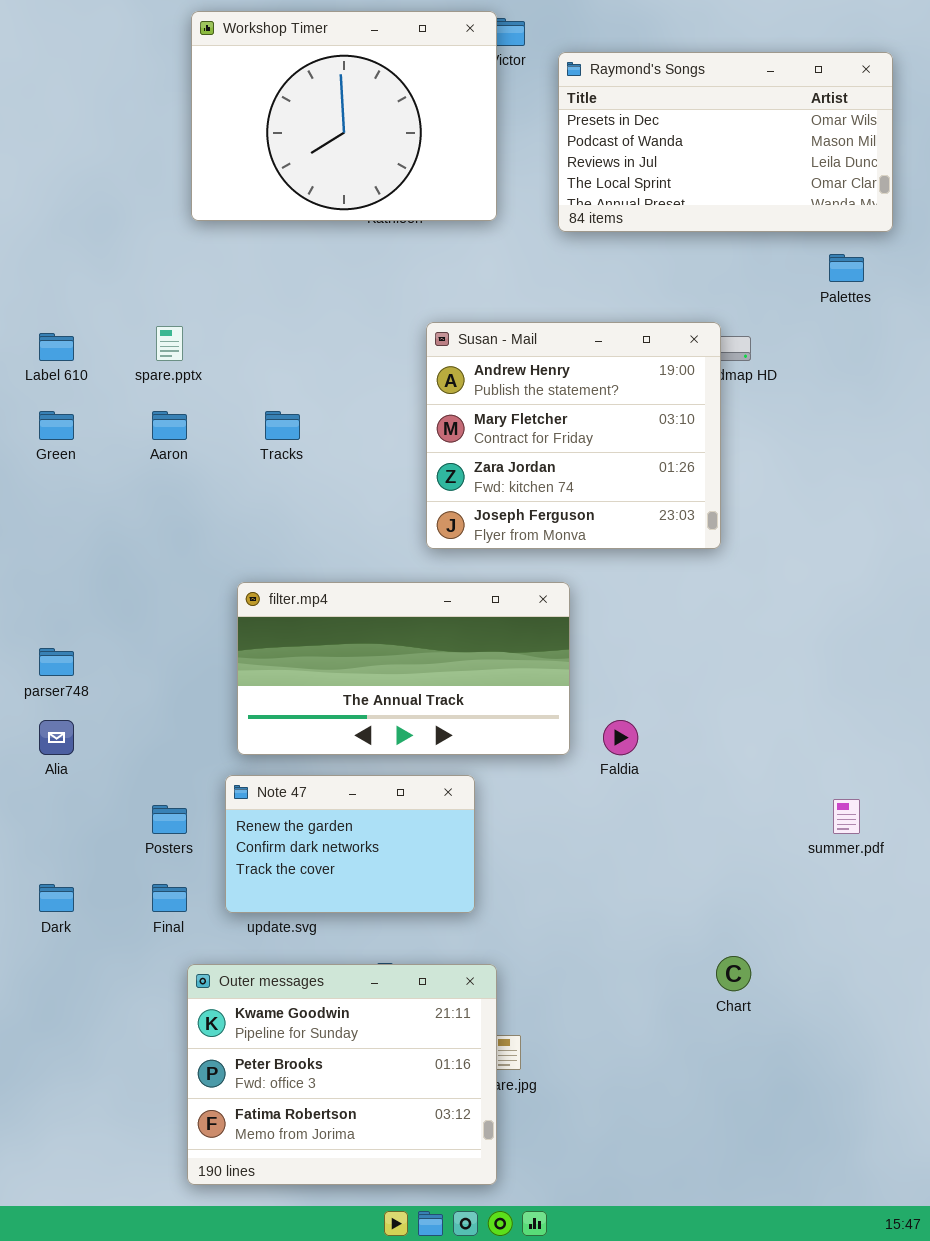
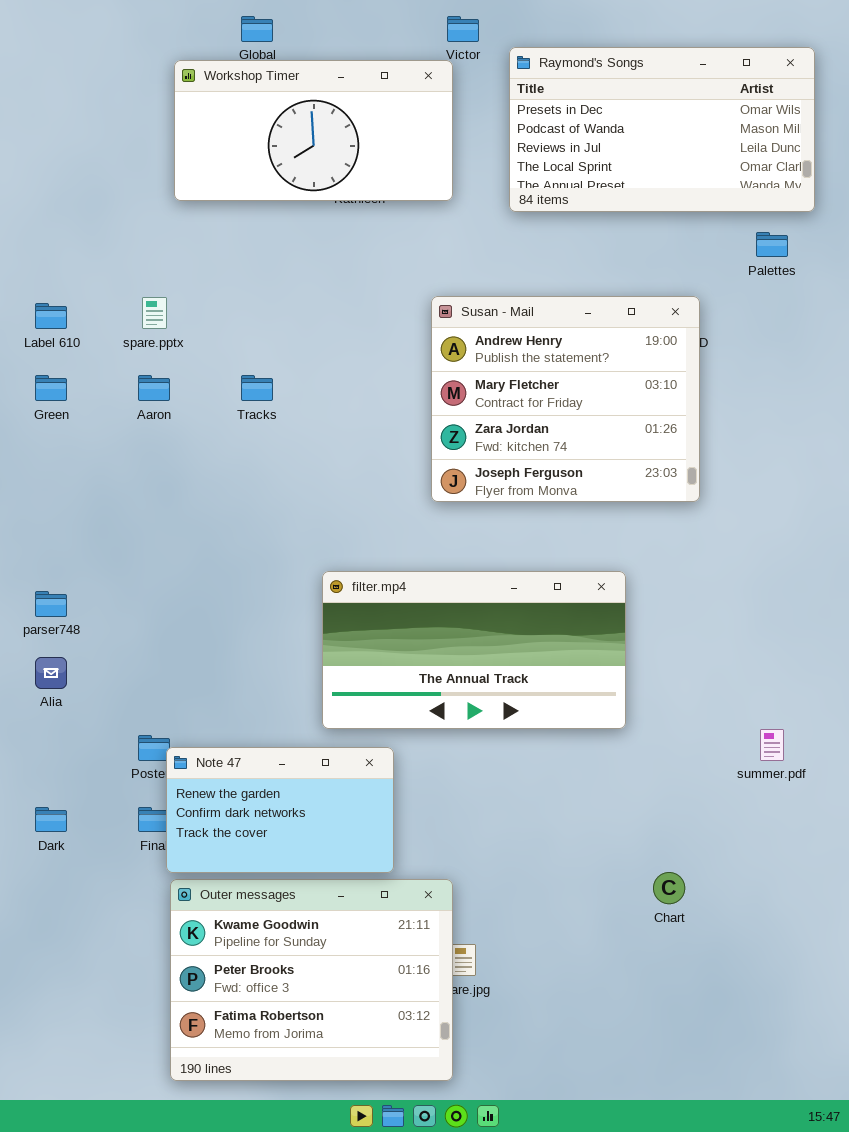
Workshop Timer: [191,11,497,221] -> [174,60,453,201], resized
Susan - Mail: [426,322,721,549] -> [431,296,700,502], moved
filter.mp4: [237,582,570,755] -> [322,571,626,729], moved
Note 47: [225,775,475,913] -> [166,747,394,873], moved

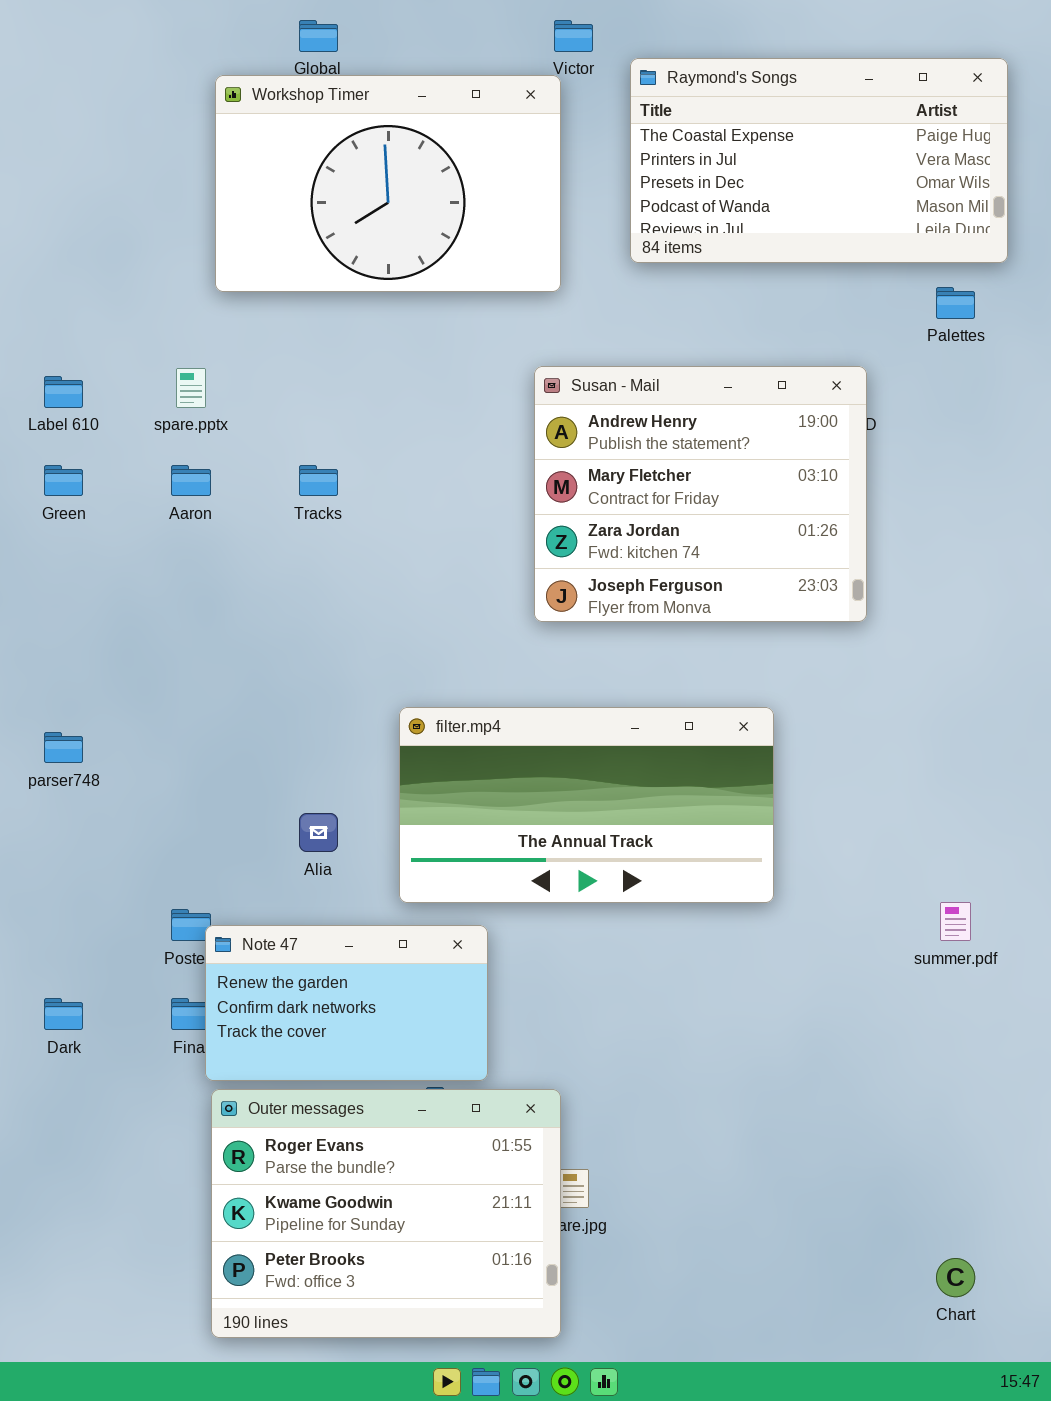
Raymond's Songs: [509,47,815,212] -> [630,58,1008,263], scrolled up 2 rows
Workshop Timer: [174,60,453,201] -> [215,75,561,292], resized
Alia: [35,657,67,689] -> [299,813,338,852], moved
Chart: [653,872,685,904] -> [936,1258,975,1297], moved
Outer messages: [170,879,453,1081] -> [211,1089,561,1338], scrolled up 1 row

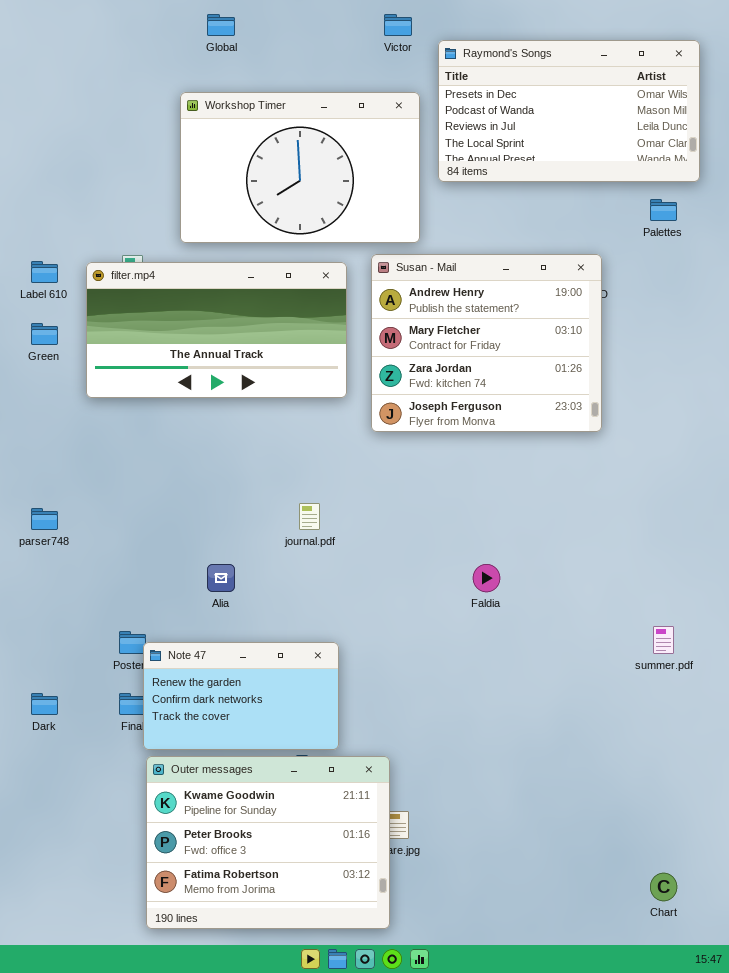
Raymond's Songs: [630,58,1008,263] -> [438,40,700,182], scrolled down 2 rows
Workshop Timer: [215,75,561,292] -> [180,92,420,243], moved
filter.mp4: [399,707,774,903] -> [86,262,347,398], moved
Outer messages: [211,1089,561,1338] -> [146,756,390,929], scrolled down 1 row

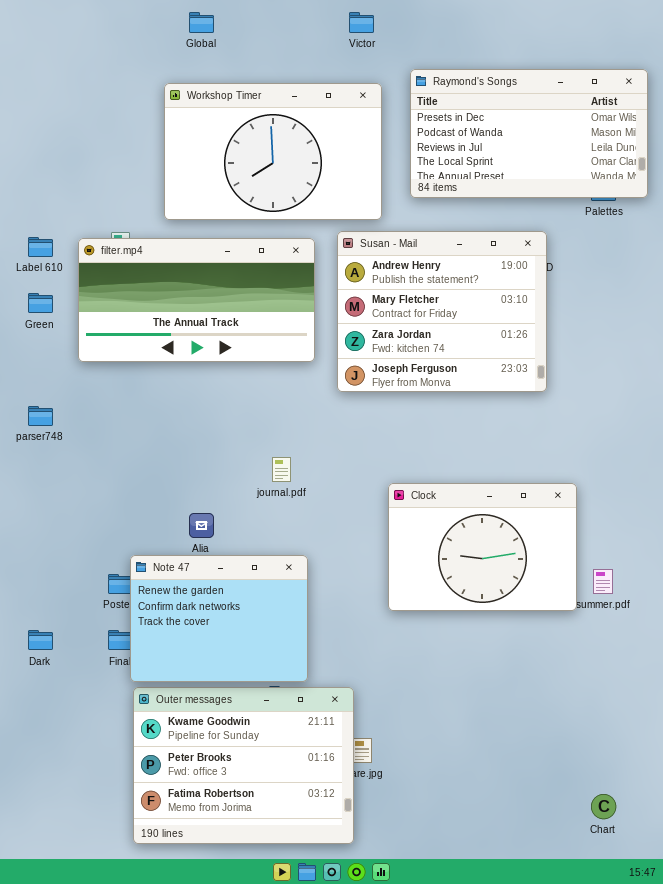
Raymond's Songs: [438,40,700,182] -> [410,69,648,198], moved
parser748: [31,508,58,530] -> [28,406,53,426], moved
Clock: none -> [388,483,577,611], opened
Note 47: [143,642,339,750] -> [130,555,308,682], resized

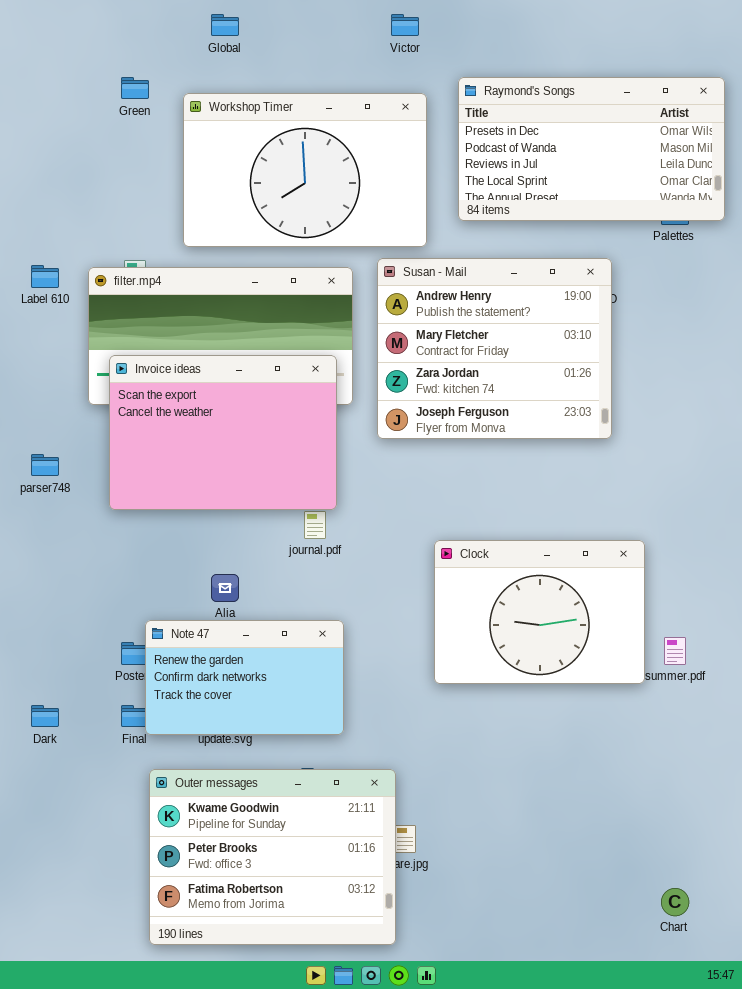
Green: [28,293,53,313] -> [121,77,149,99], moved
Invoice ideas: none -> [109,355,337,510], opened
Note 47: [130,555,308,682] -> [145,620,344,735], resized

